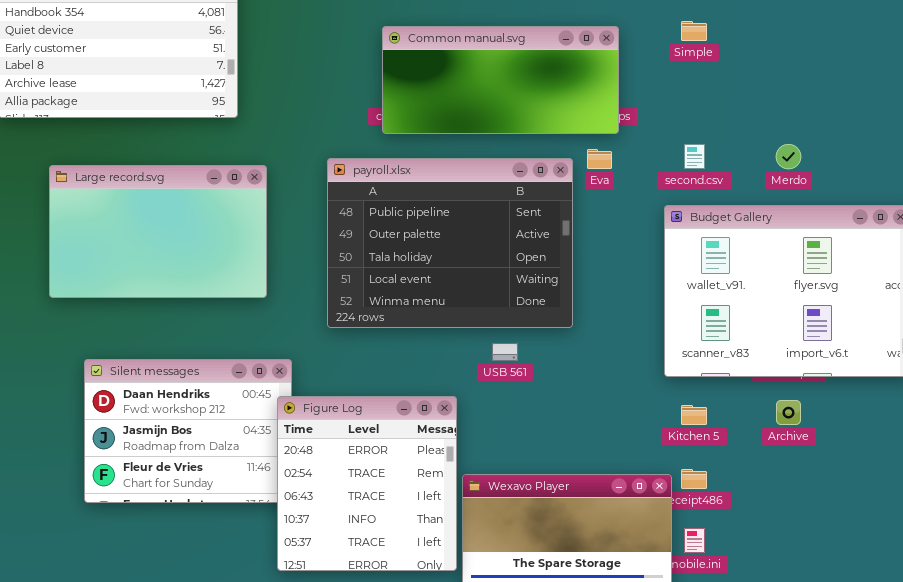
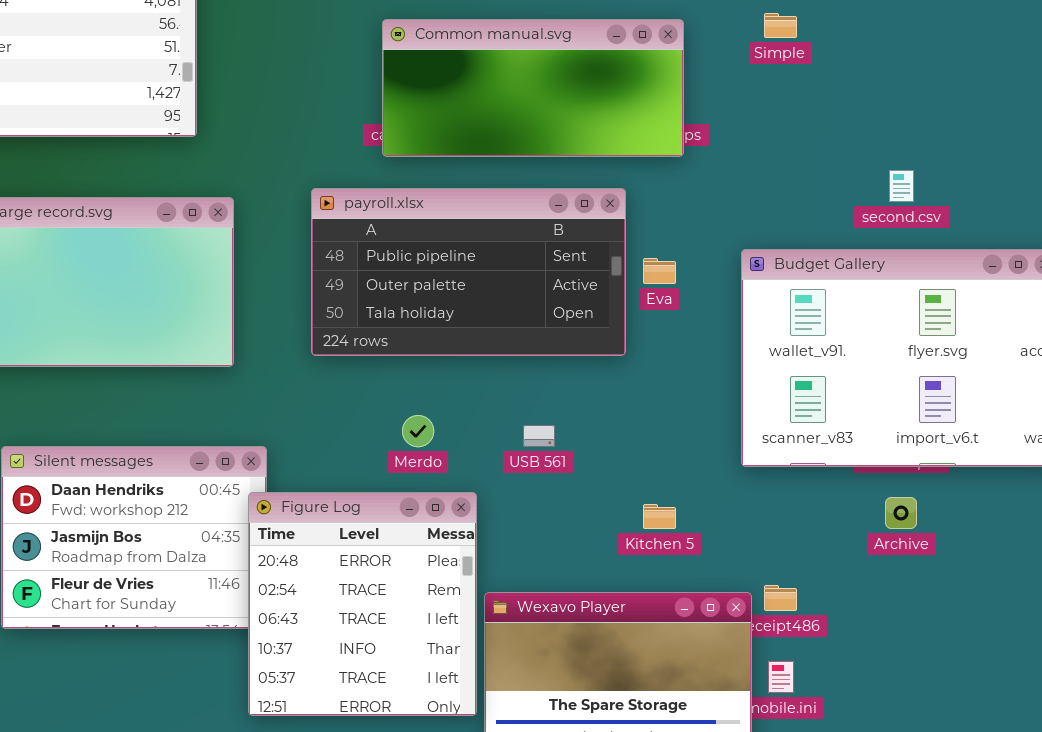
second.csv: [684,144,705,169] -> [889,170,914,202], moved
Merdo: [776,144,801,169] -> [402,415,434,447], moved
Eva: [587,149,612,169] -> [643,258,676,284], moved
payroll.xlsx: [327,158,573,328] -> [311,188,626,356], resized
Kitchen 5: [681,405,707,425] -> [643,504,676,529], moved

